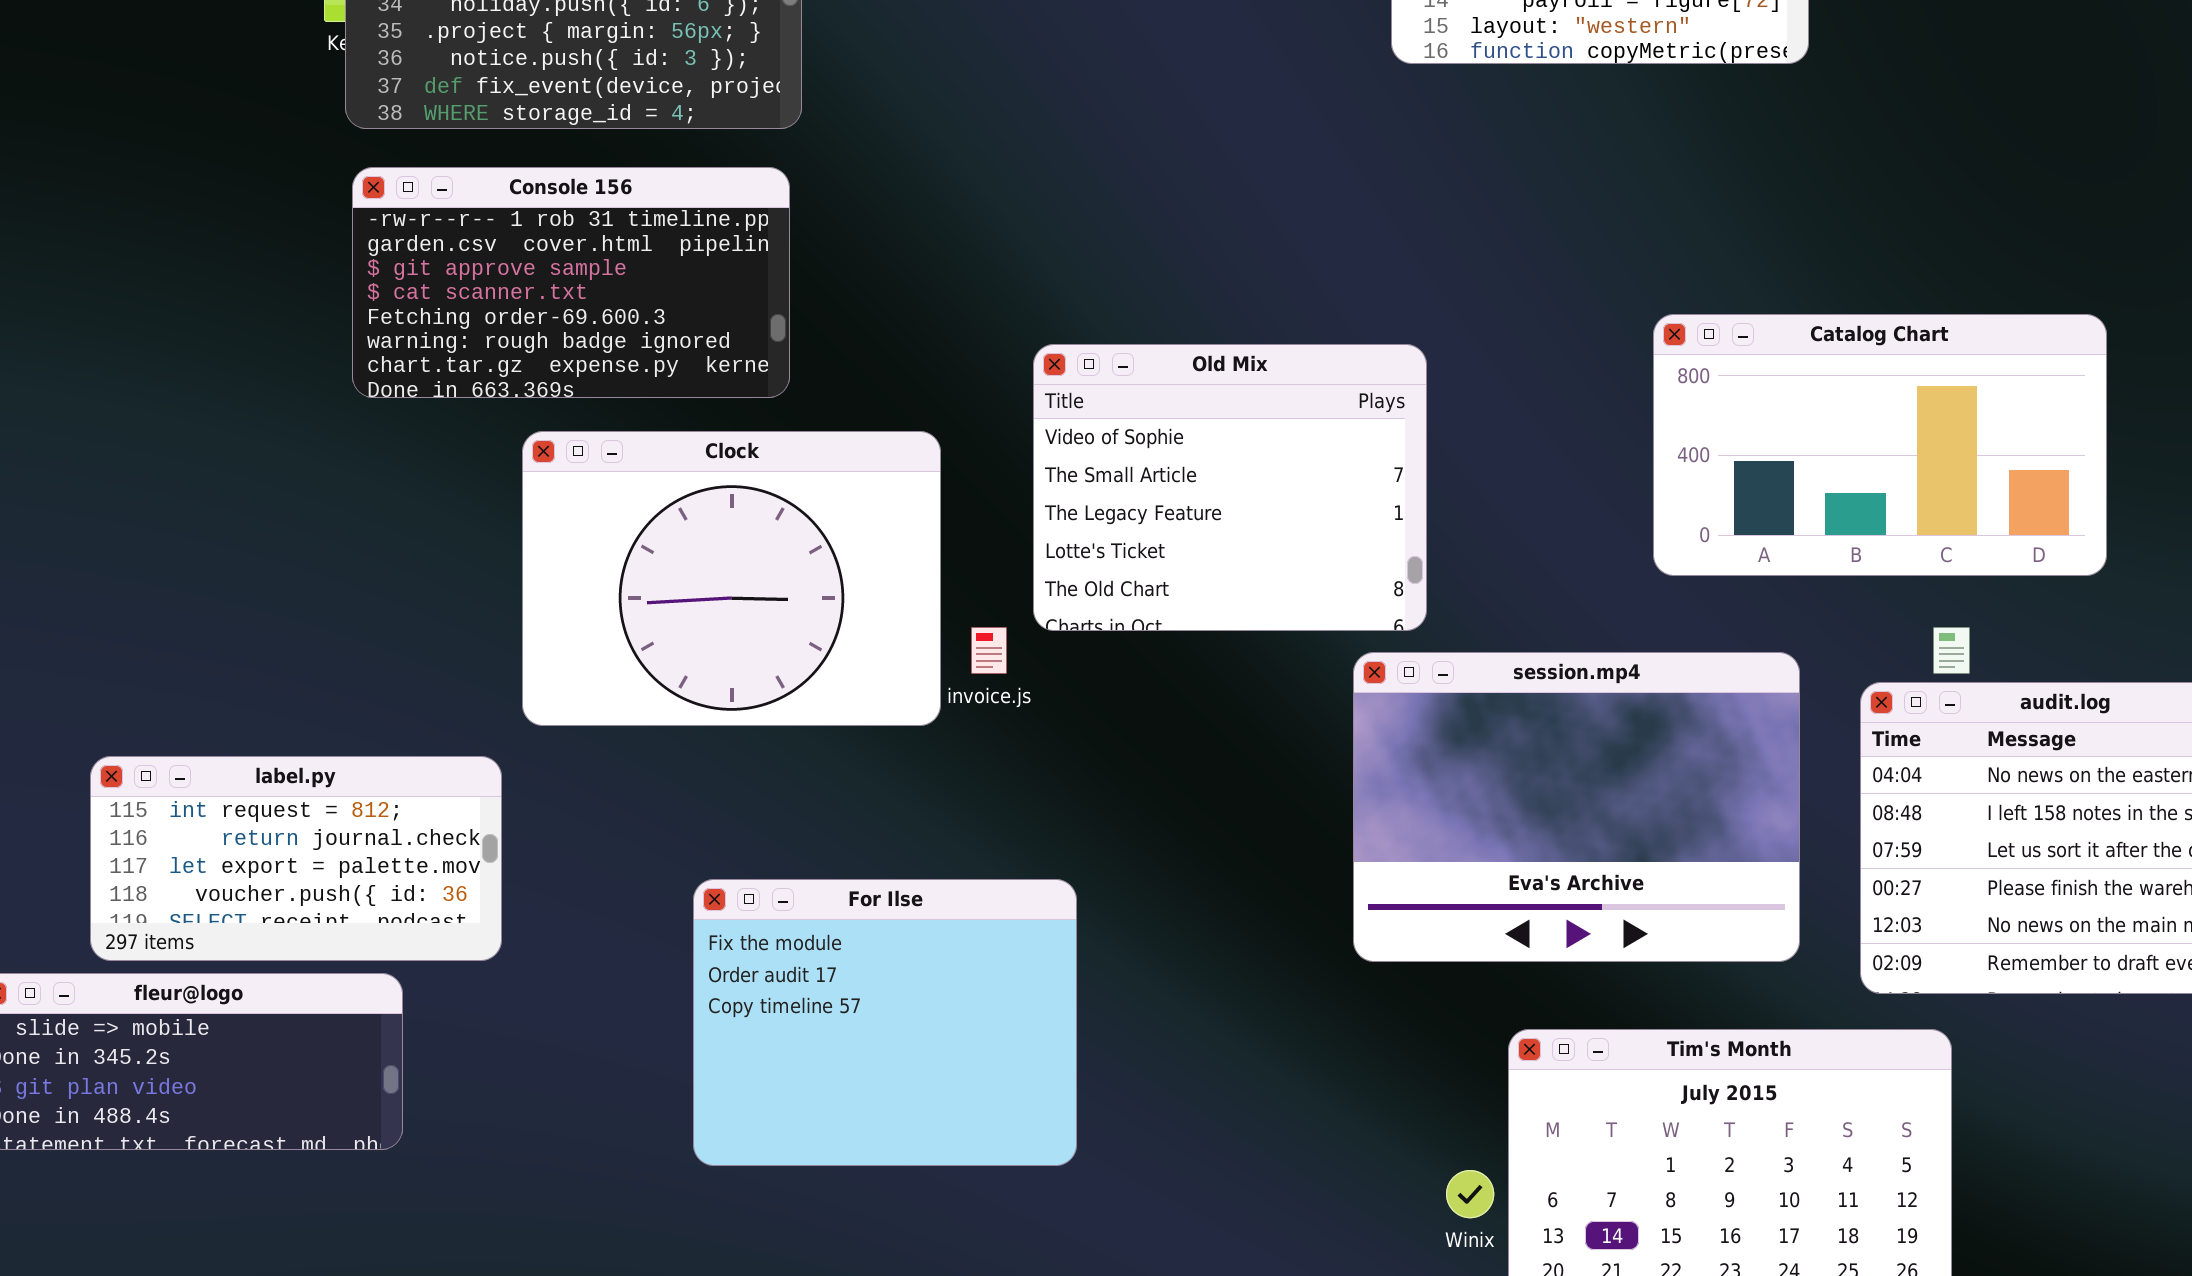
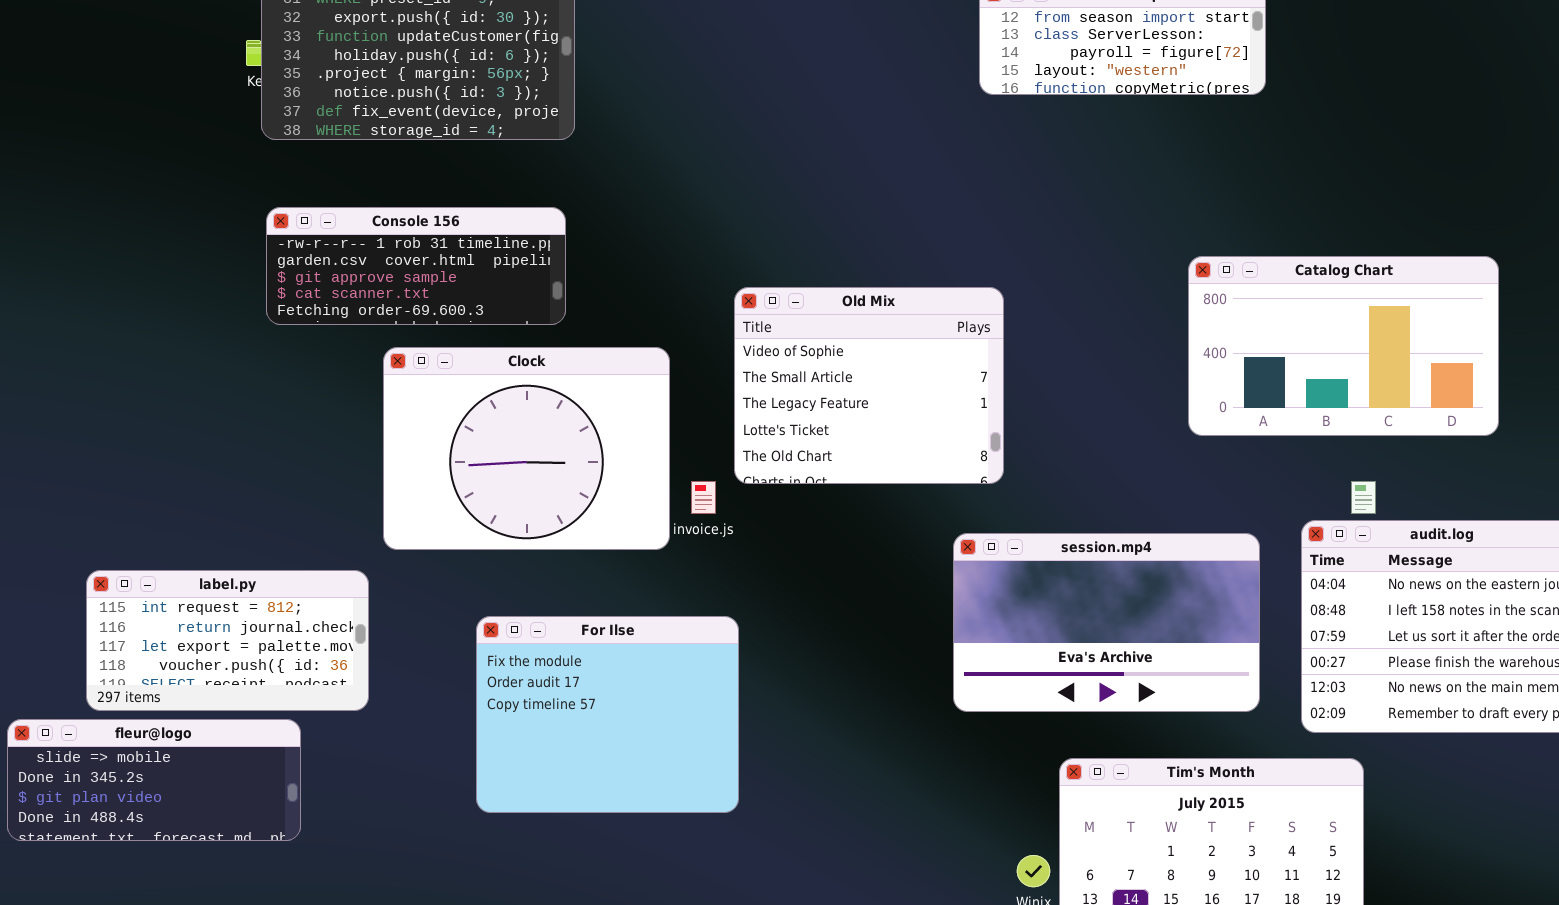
Console 156: [352,167,790,398] -> [266,207,566,325], resized
Catalog Chart: [1653,314,2107,576] -> [1188,256,1499,436], moved
session.mp4: [1353,652,1800,962] -> [953,533,1260,712], resized
For Ilse: [693,879,1077,1166] -> [476,616,739,813], moved

